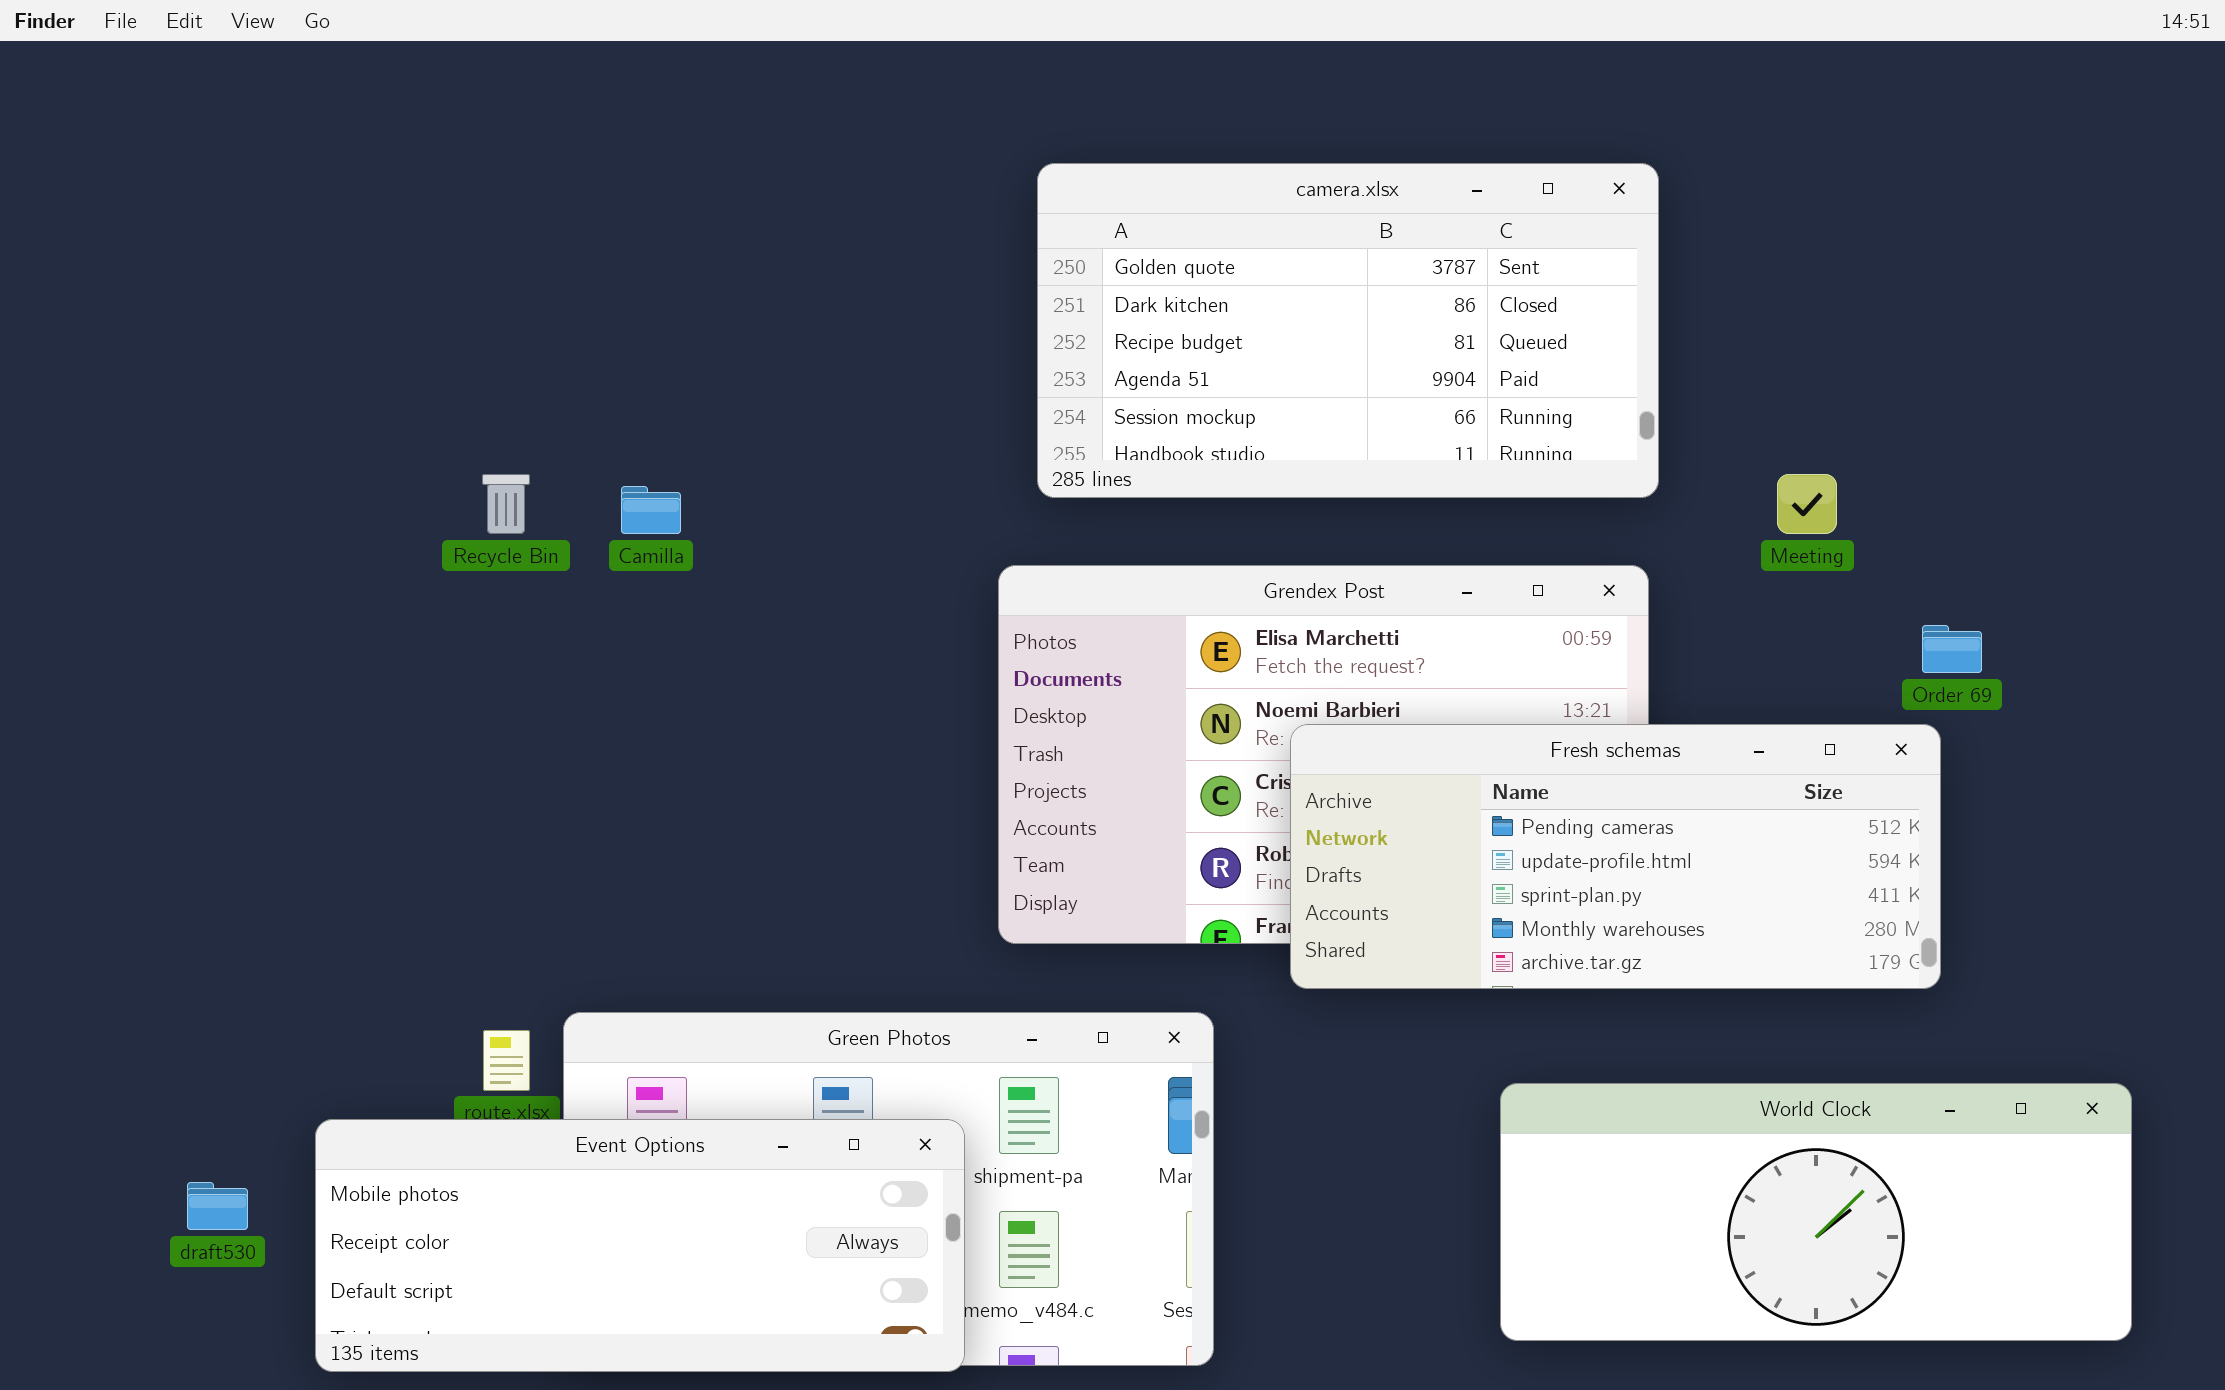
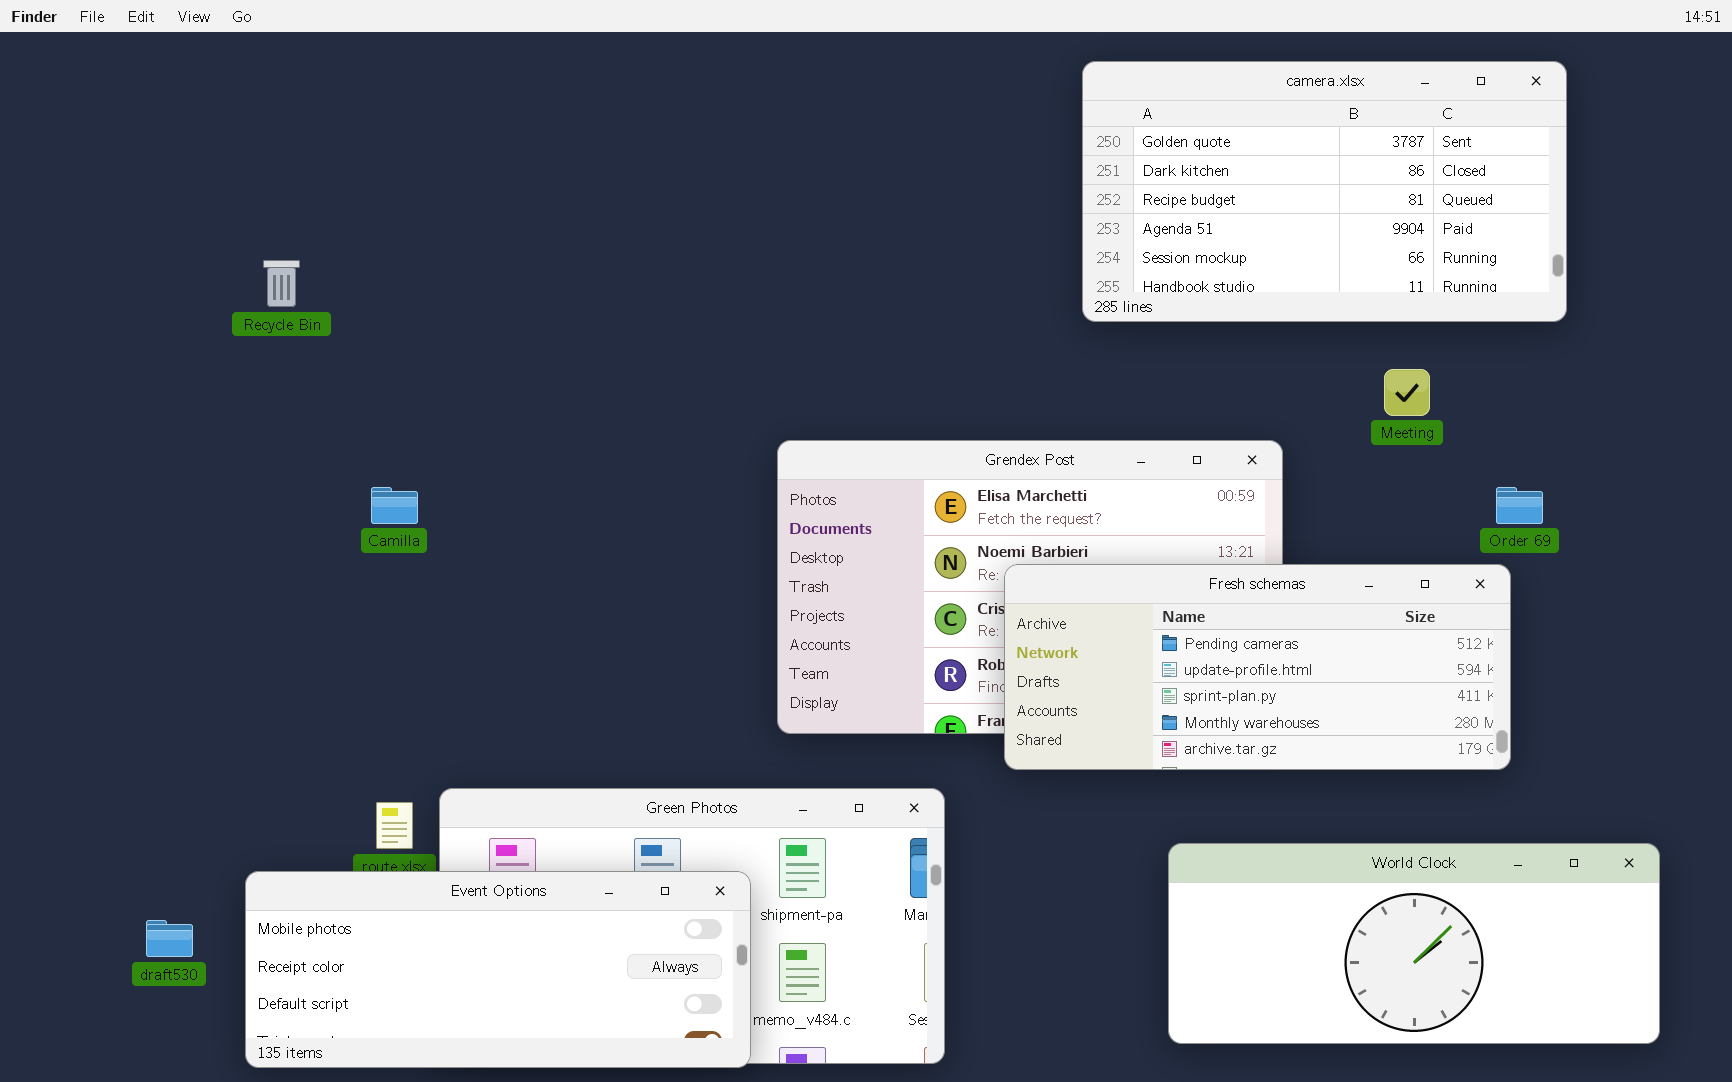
camera.xlsx: [1037,163,1659,498] -> [1082,61,1567,322], moved
Recycle Bin: [482,474,530,534] -> [263,260,300,307], moved
Camilla: [621,486,681,534] -> [371,487,418,524], moved

